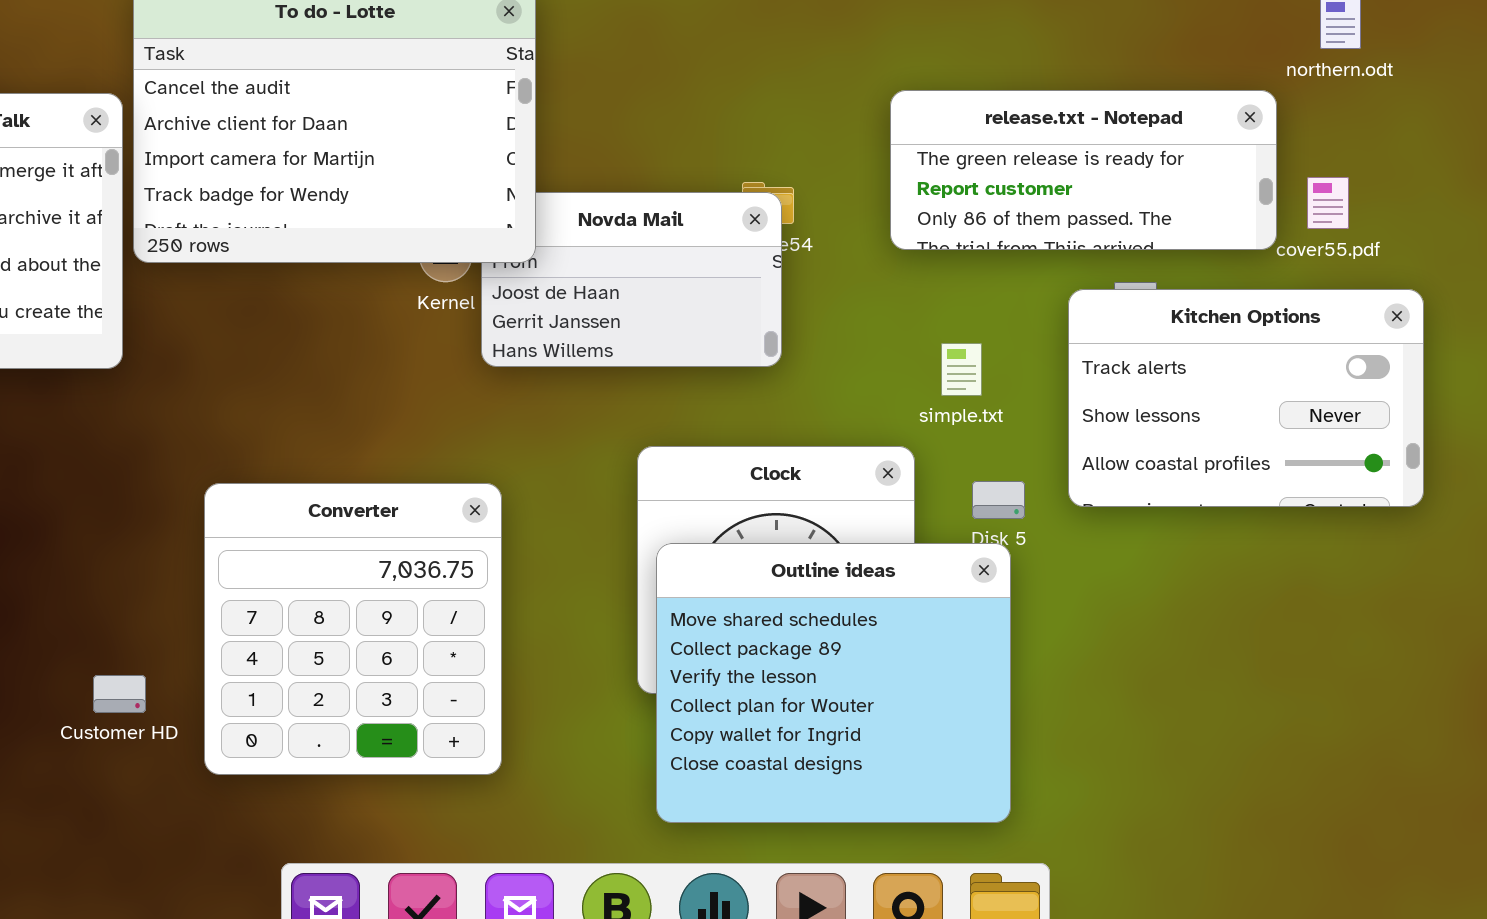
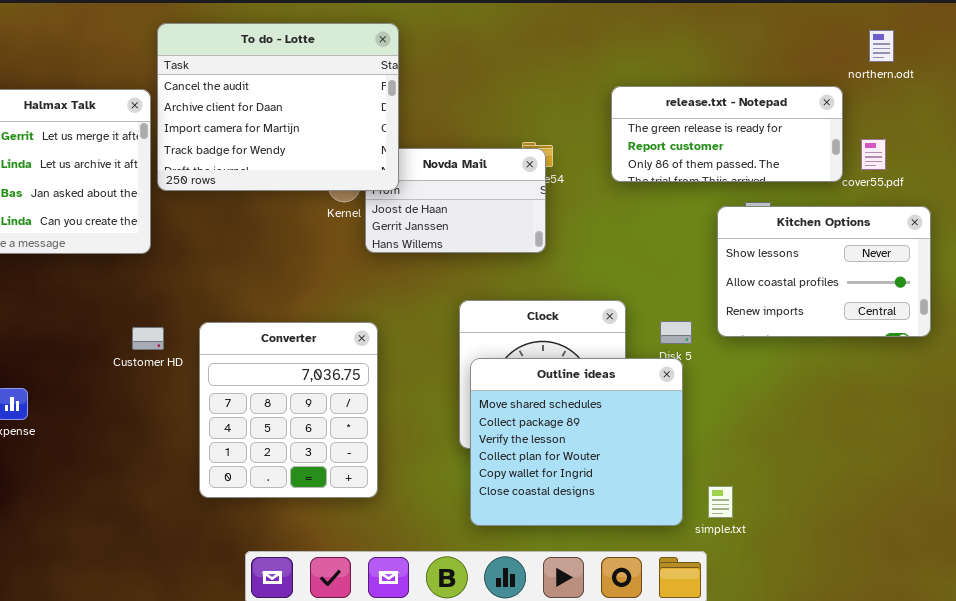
Kitchen Options: [1068,289,1424,507] -> [717,206,931,337], scrolled down 1 row
simple.txt: [941,343,982,396] -> [708,486,733,518], moved
Customer HD: [93,675,146,713] -> [132,327,164,350], moved

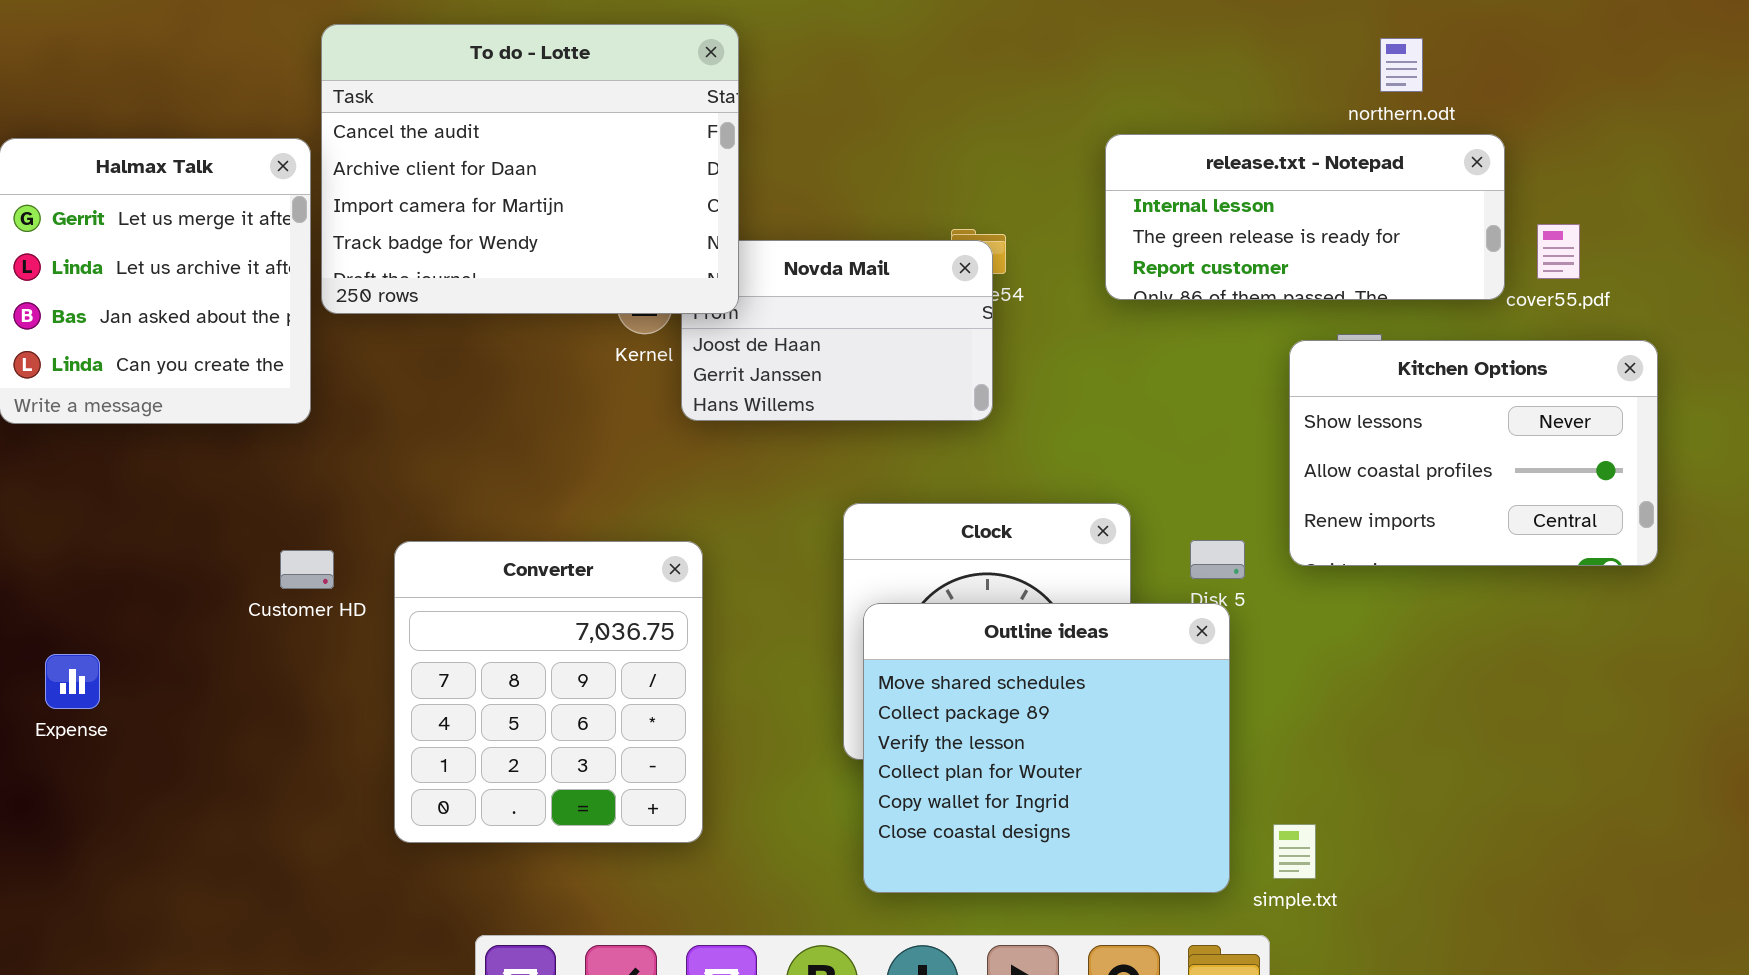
northern.odt: [869,30,894,62] -> [1380,38,1423,92], moved
release.txt - Notepad: [611,86,843,182] -> [1105,134,1505,300], scrolled up 1 row

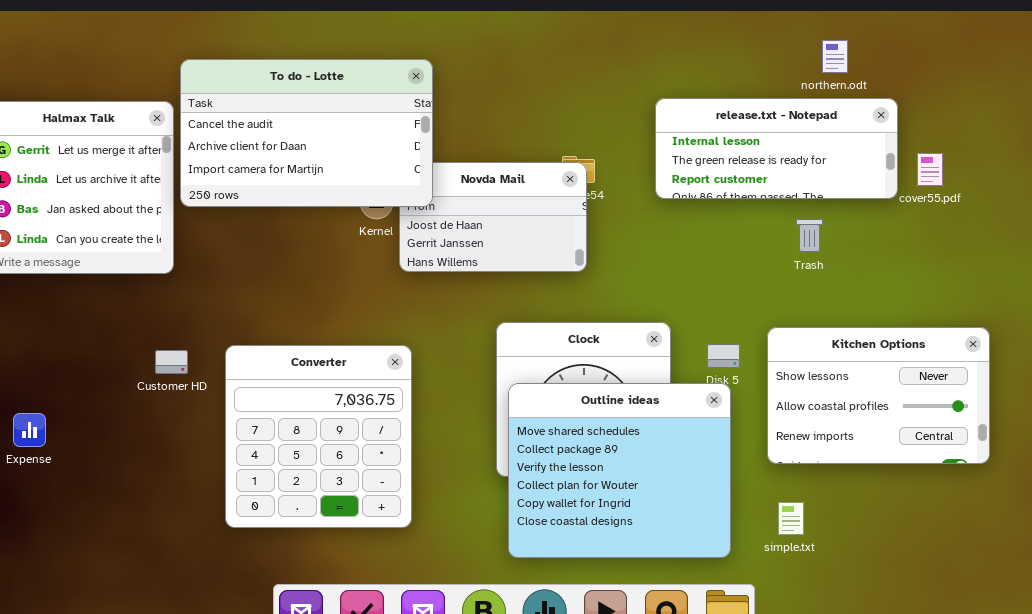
To do - Lotte: [321,24,739,314] -> [180,59,433,207], resized
Kitchen Options: [1289,340,1658,566] -> [767,327,990,464], moved
simple.txt: [1273,824,1316,879] -> [778,502,804,535], moved

